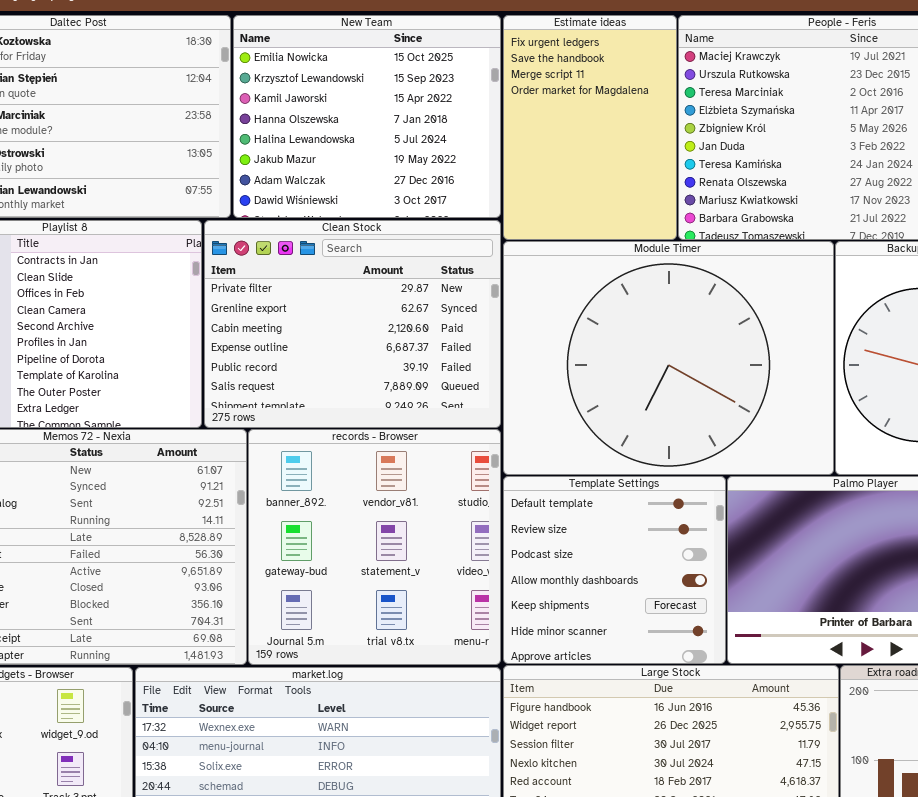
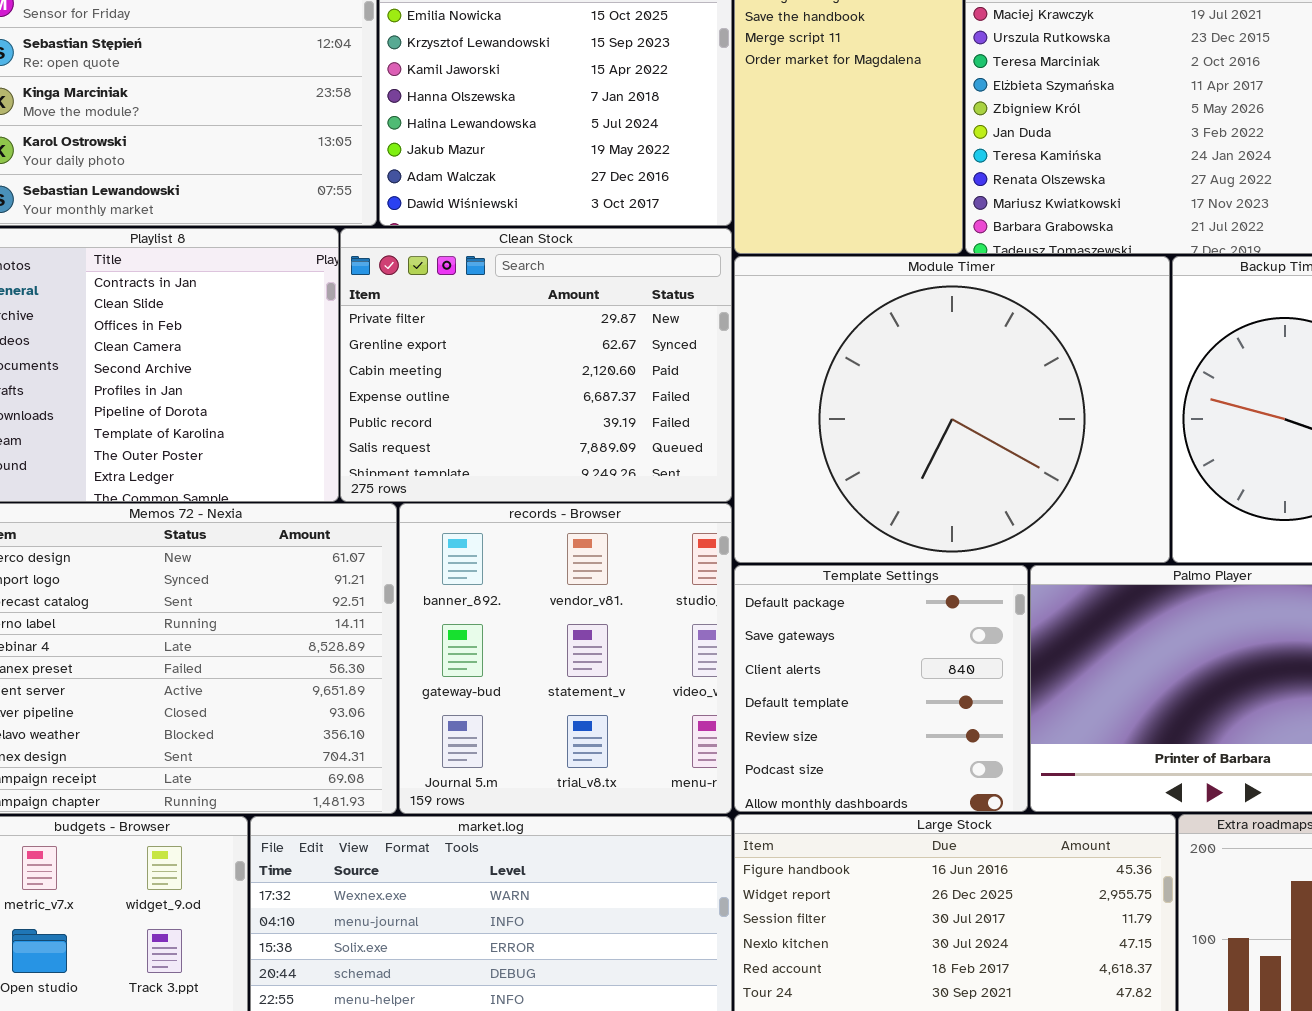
Template Settings: [503,476,726,664] -> [734,565,1028,812], scrolled up 3 rows

